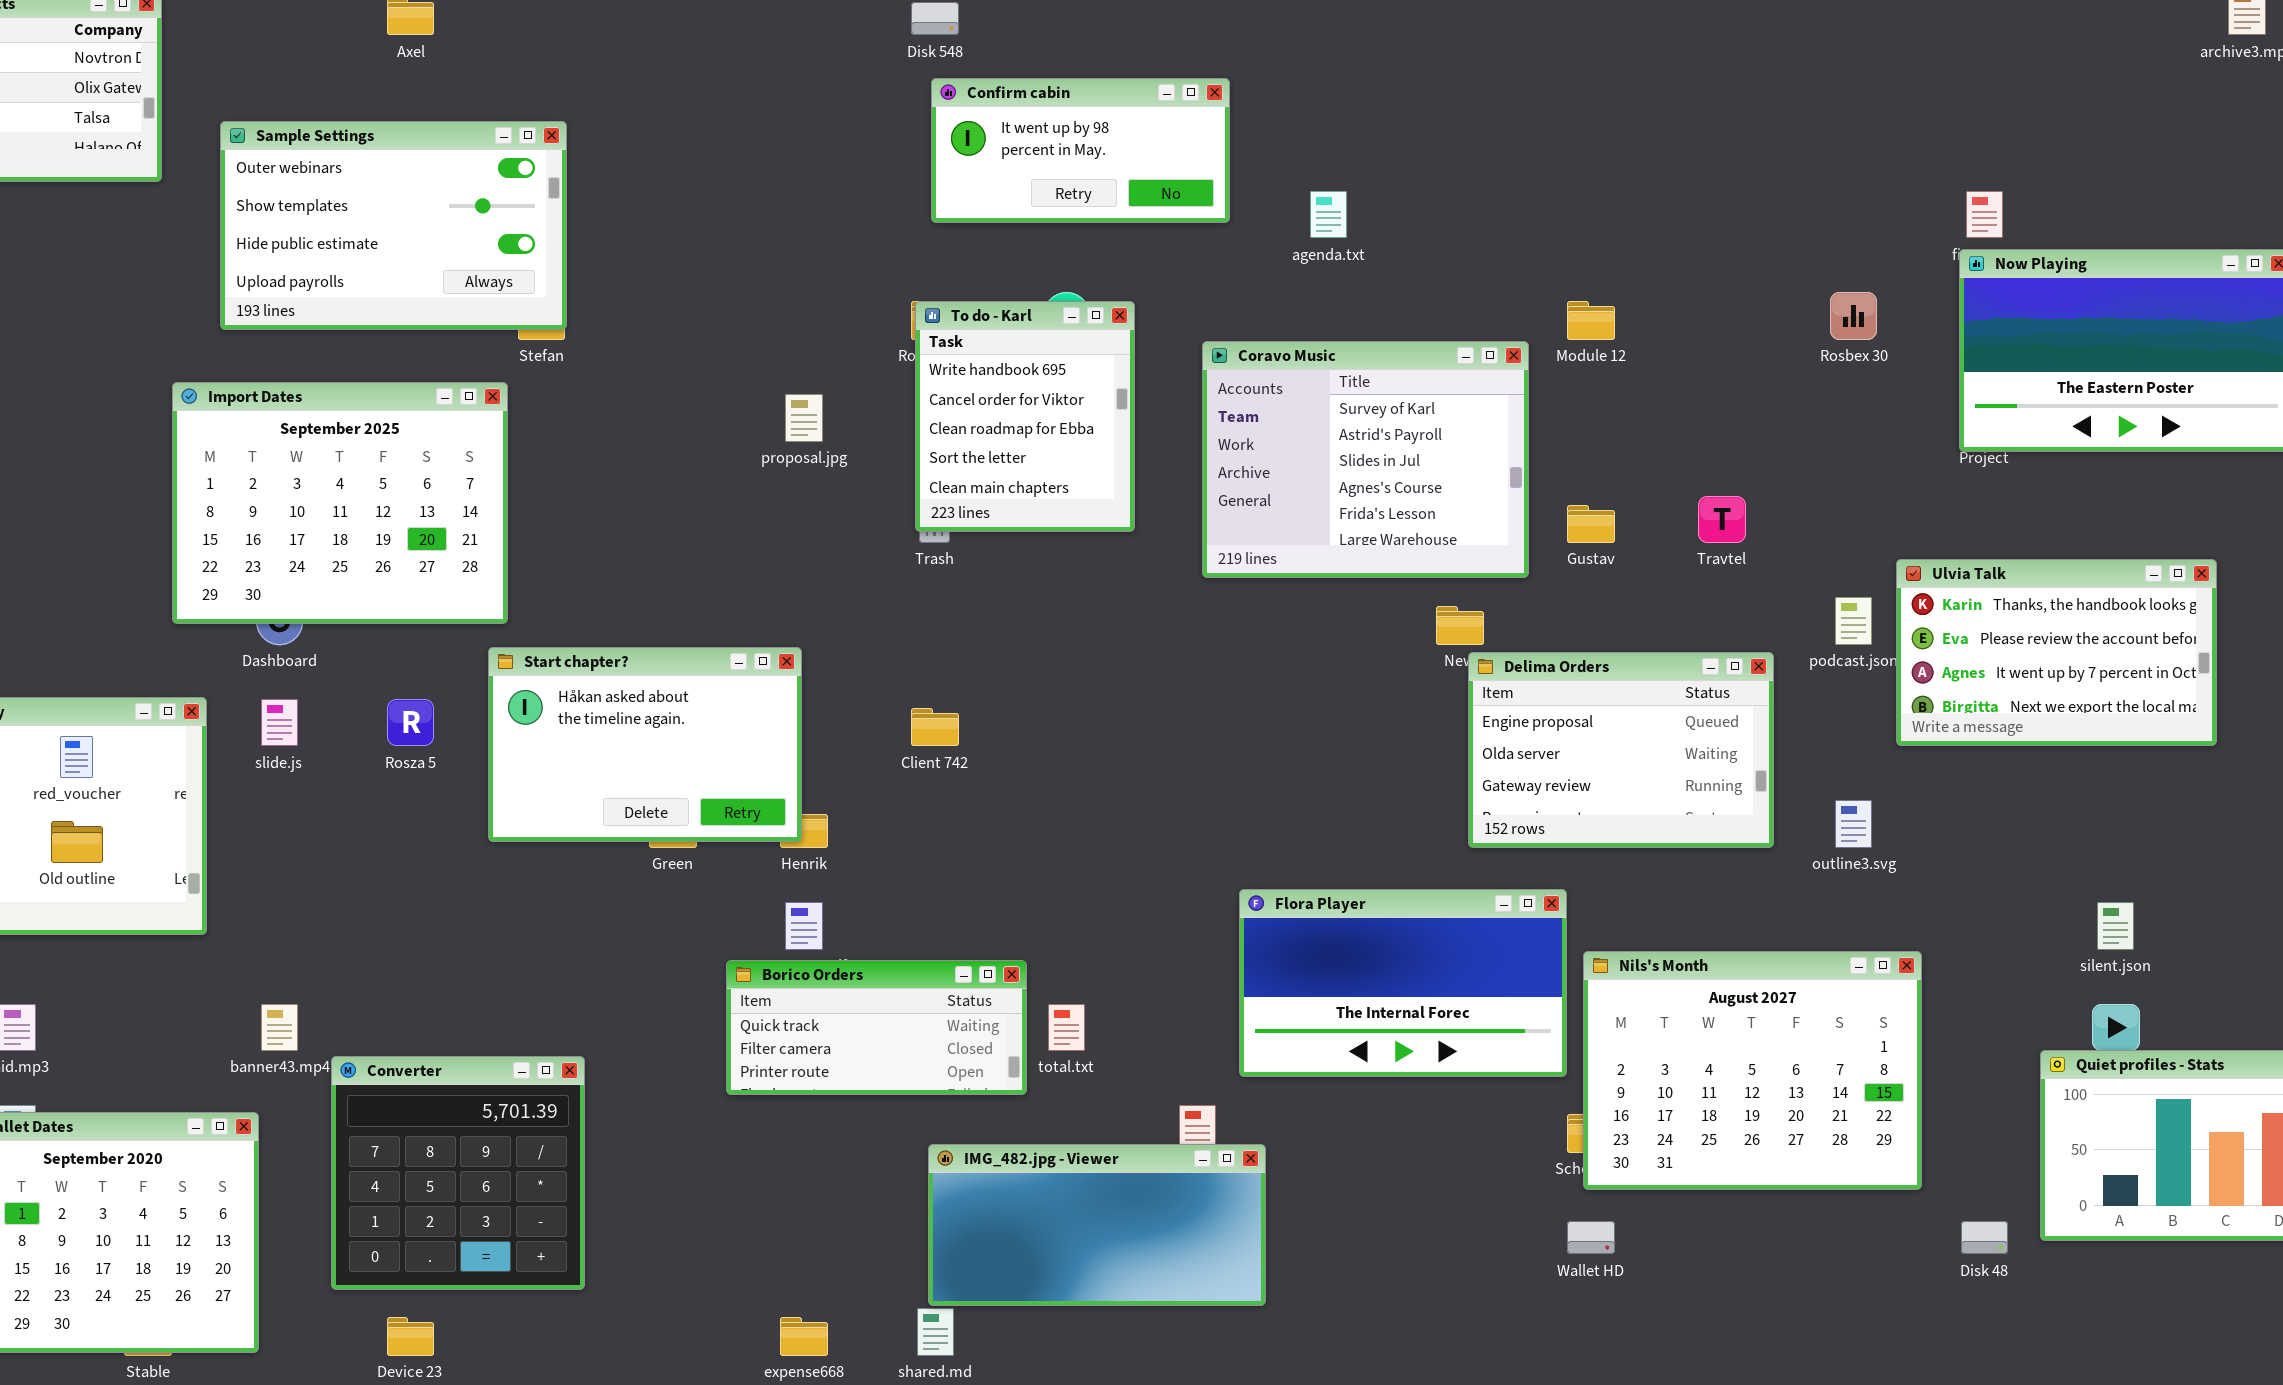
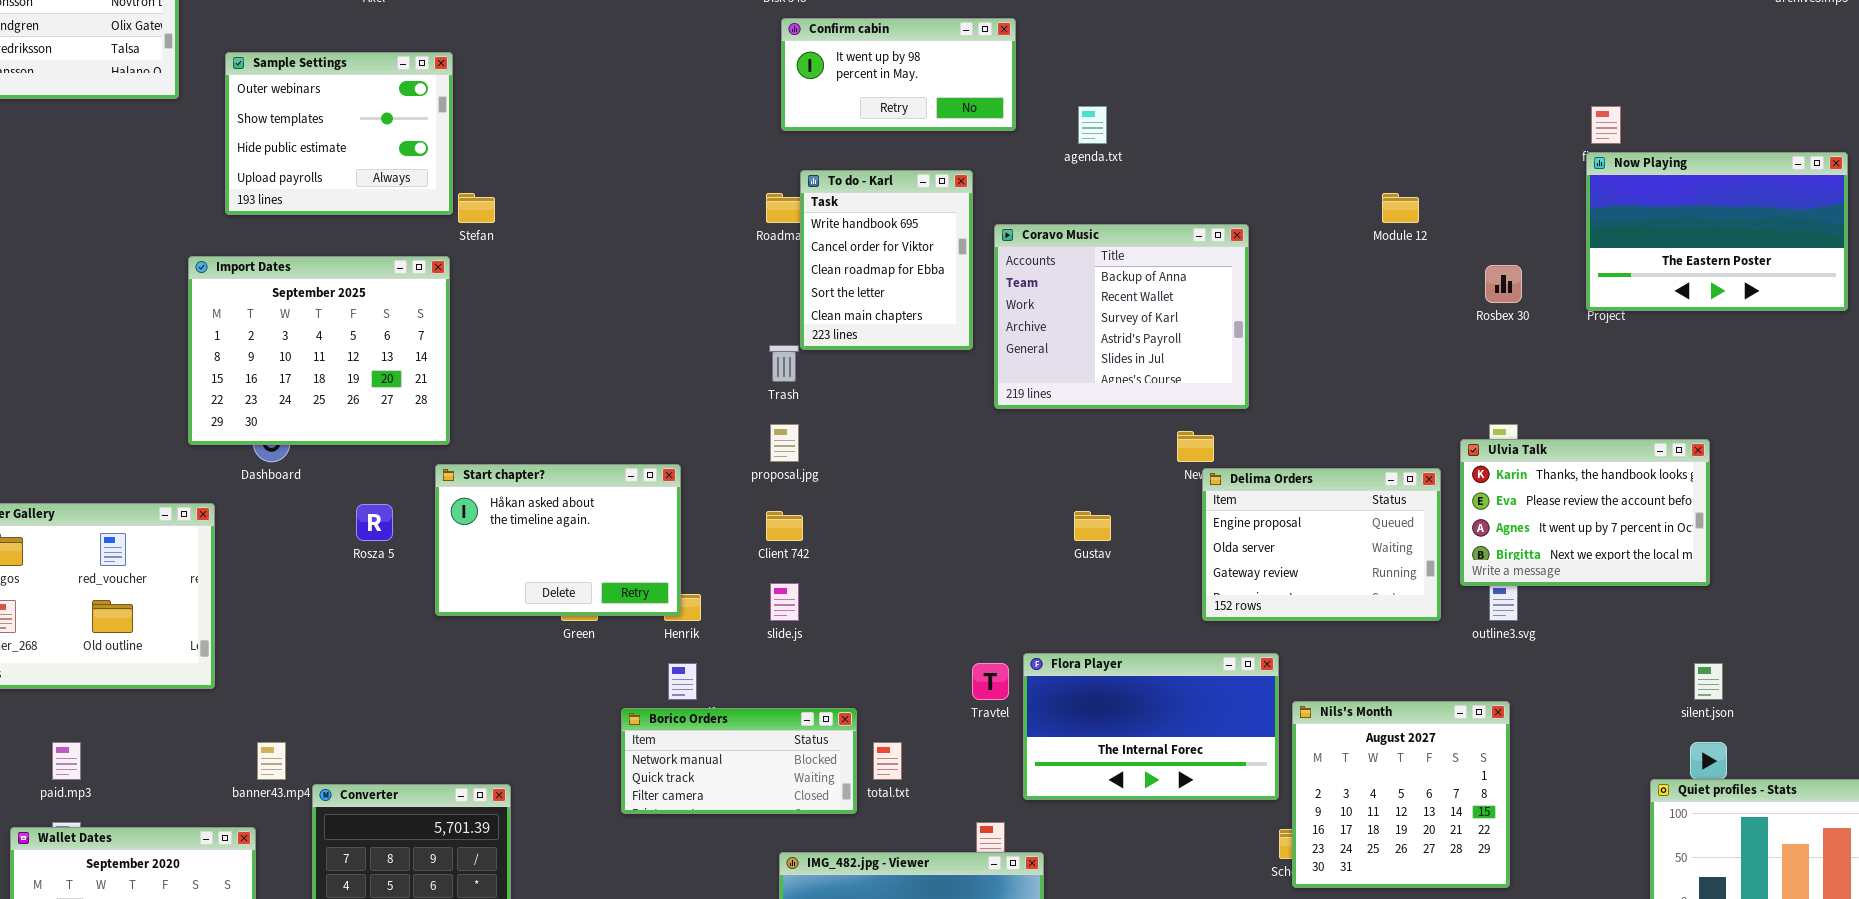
Sample Settings: [220,121,567,330] -> [225,52,453,215], resized
Rosbex 30: [1830,292,1877,340] -> [1485,265,1522,303], moved
To do - Karl: [915,301,1135,532] -> [800,170,973,350], moved
Module 12: [1567,301,1615,340] -> [1382,193,1419,223], moved
Coravo Music: [1202,341,1529,578] -> [994,224,1249,409], scrolled up 2 rows
proposal.jpg: [785,394,823,442] -> [770,424,799,462], moved
Travtel: [1698,496,1746,543] -> [972,663,1009,700], moved
Gustav: [1567,505,1615,543] -> [1074,511,1111,541], moved
Ulvia Talk: [1896,559,2217,746] -> [1460,439,1710,586], moved
slide.js: [261,699,298,746] -> [770,583,799,621], moved
Nils's Month: [1583,951,1922,1190] -> [1292,701,1510,888], resized
Borico Orders: [726,960,1027,1095] -> [621,708,857,814], scrolled up 1 row

